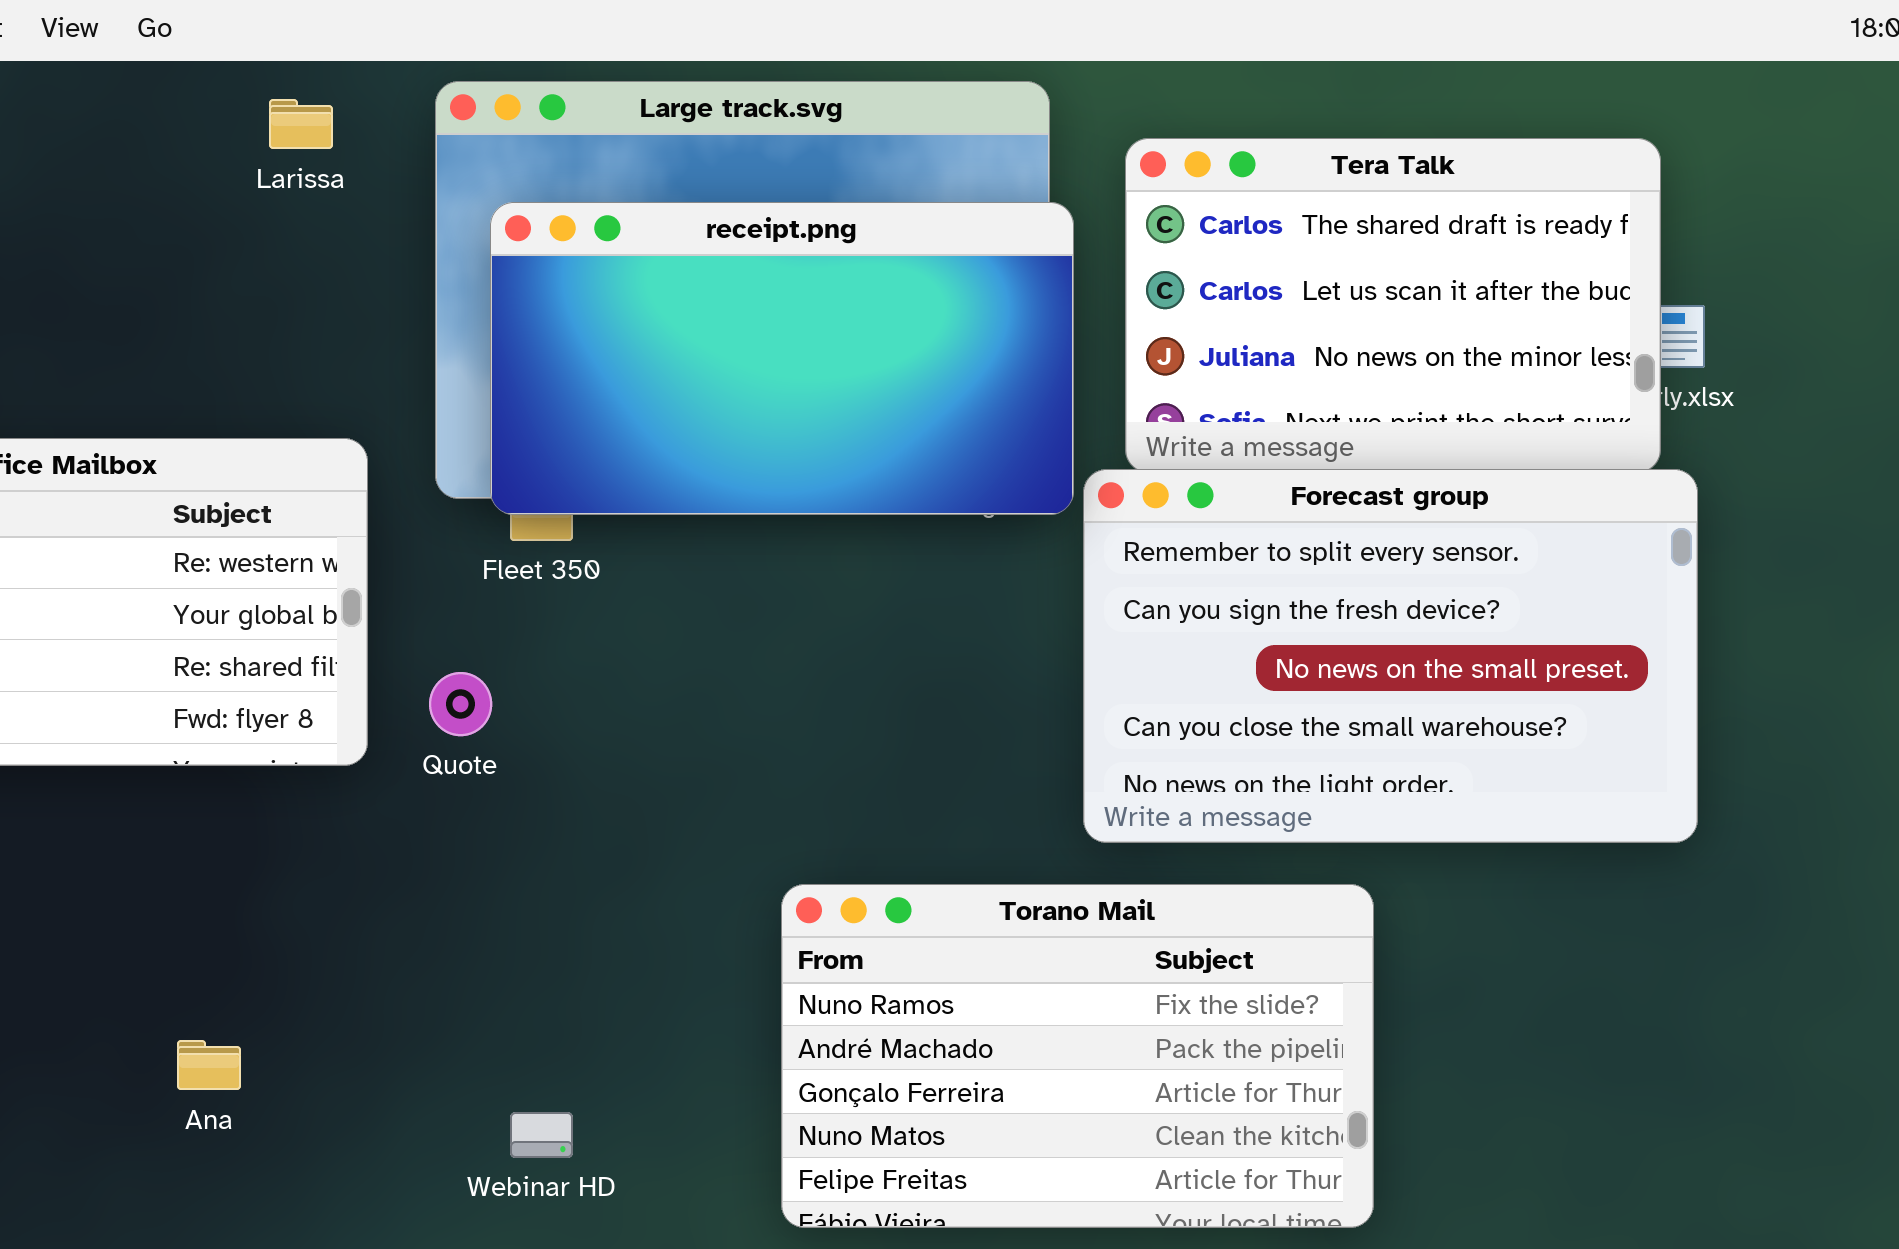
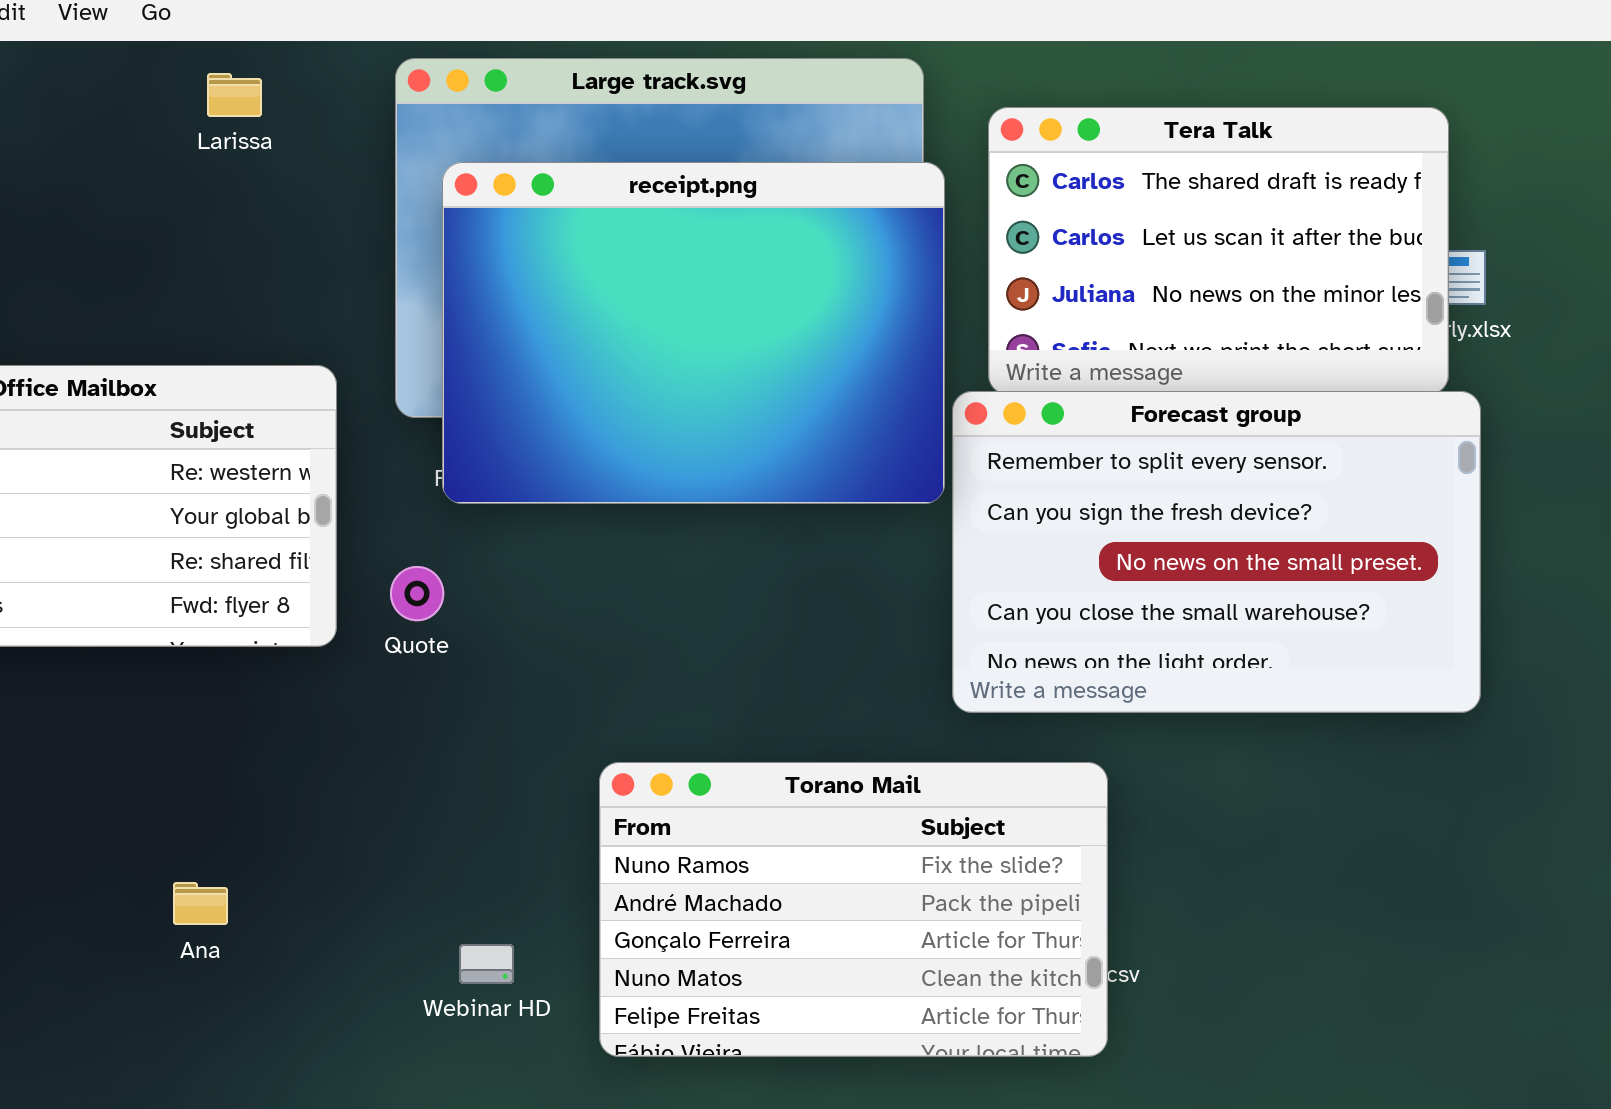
Larissa: [269,99,333,149] -> [207,73,262,117], moved
receipt.png: [490,202,1074,515] -> [442,162,945,504], resized
Torano Mail: [781,884,1374,1228] -> [599,762,1108,1057], moved

